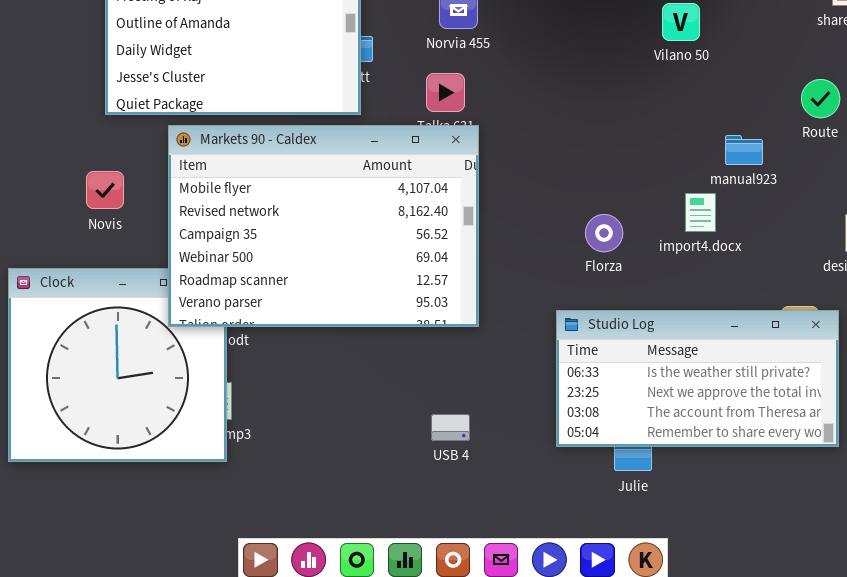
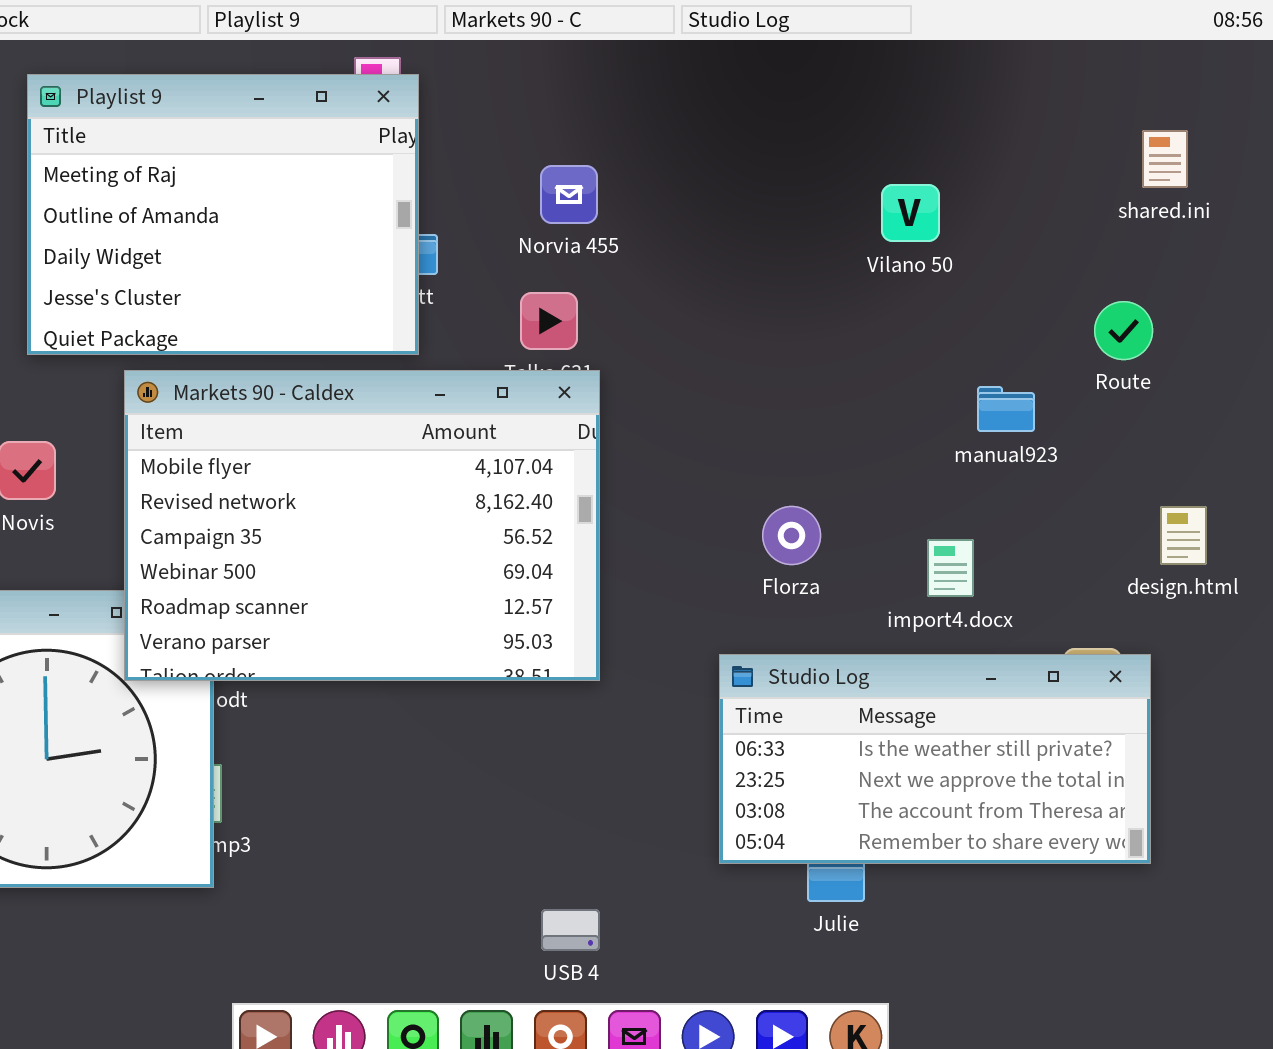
import4.docx: [685,193,716,232] -> [927,539,974,597], moved
USB 4: [431,414,470,441] -> [541,909,600,951], moved

